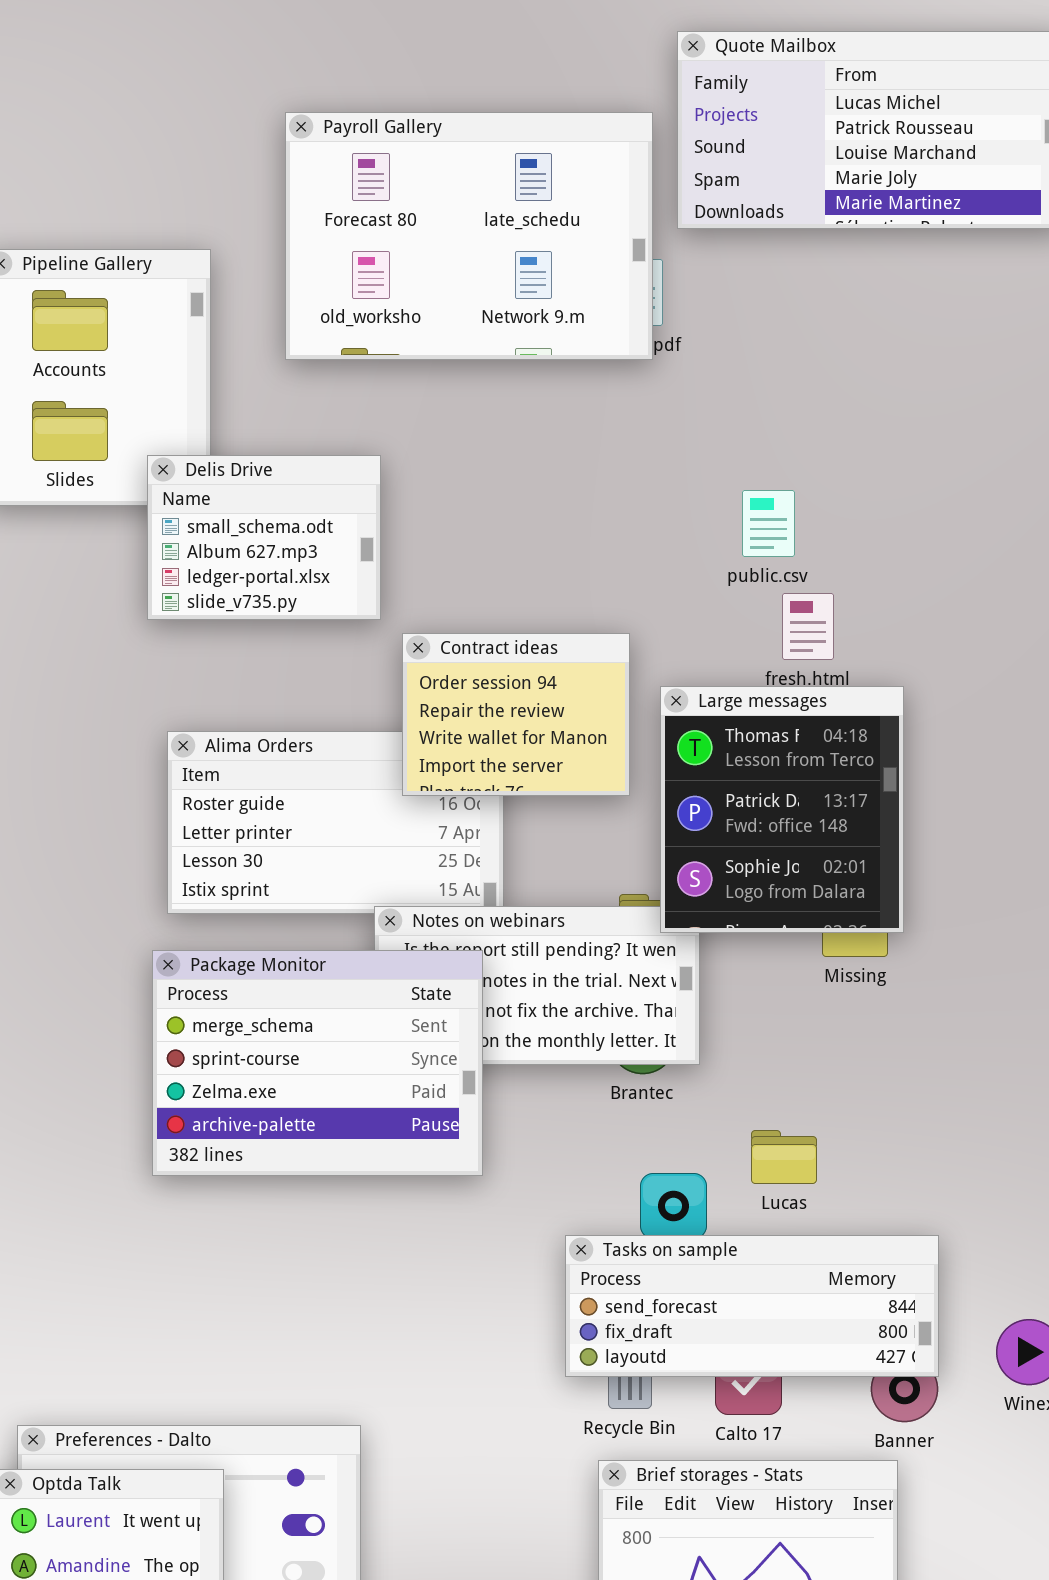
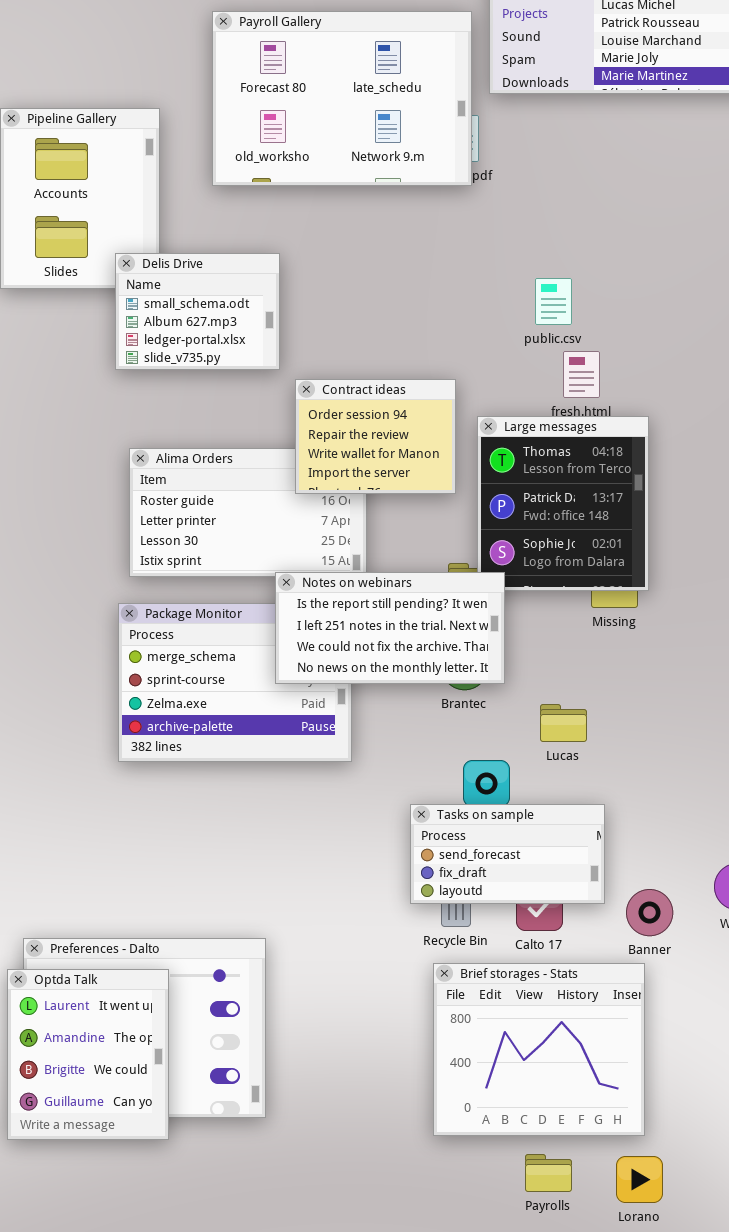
Notes on webinars: [374,906,700,1065] -> [275,572,505,684], raised
Lucas: [751,1130,817,1184] -> [540,704,587,742], moved
Tasks on sample: [565,1235,939,1377] -> [410,804,605,904], resized

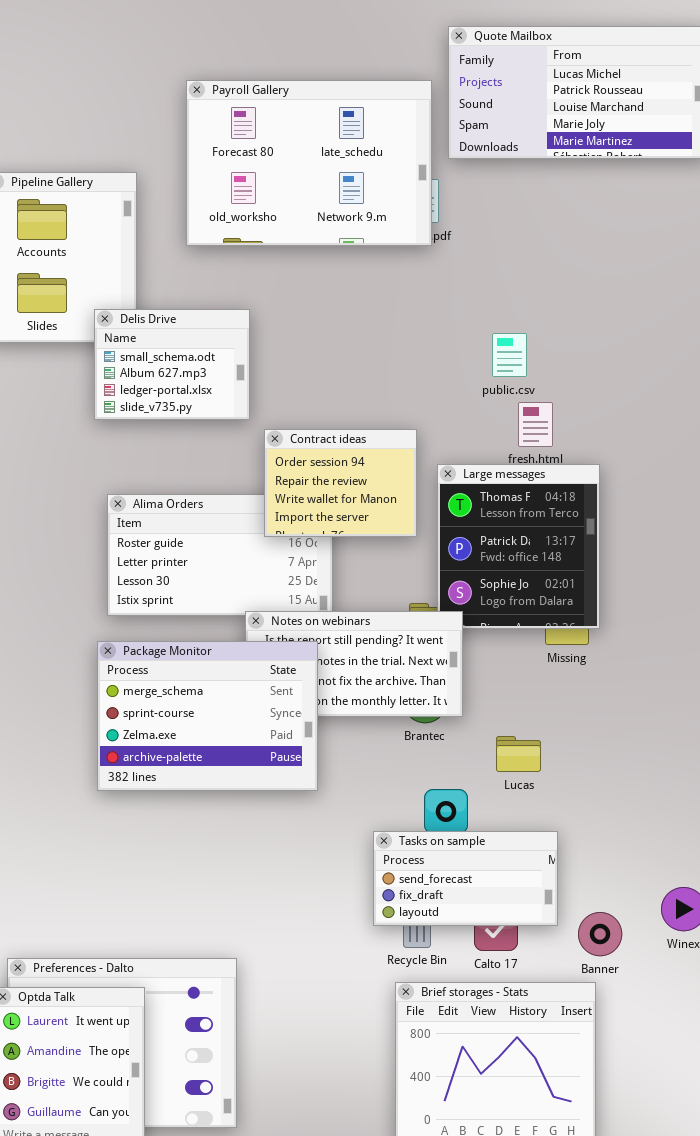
Package Monitor: [118,603,352,762] -> [97,641,318,791], raised

